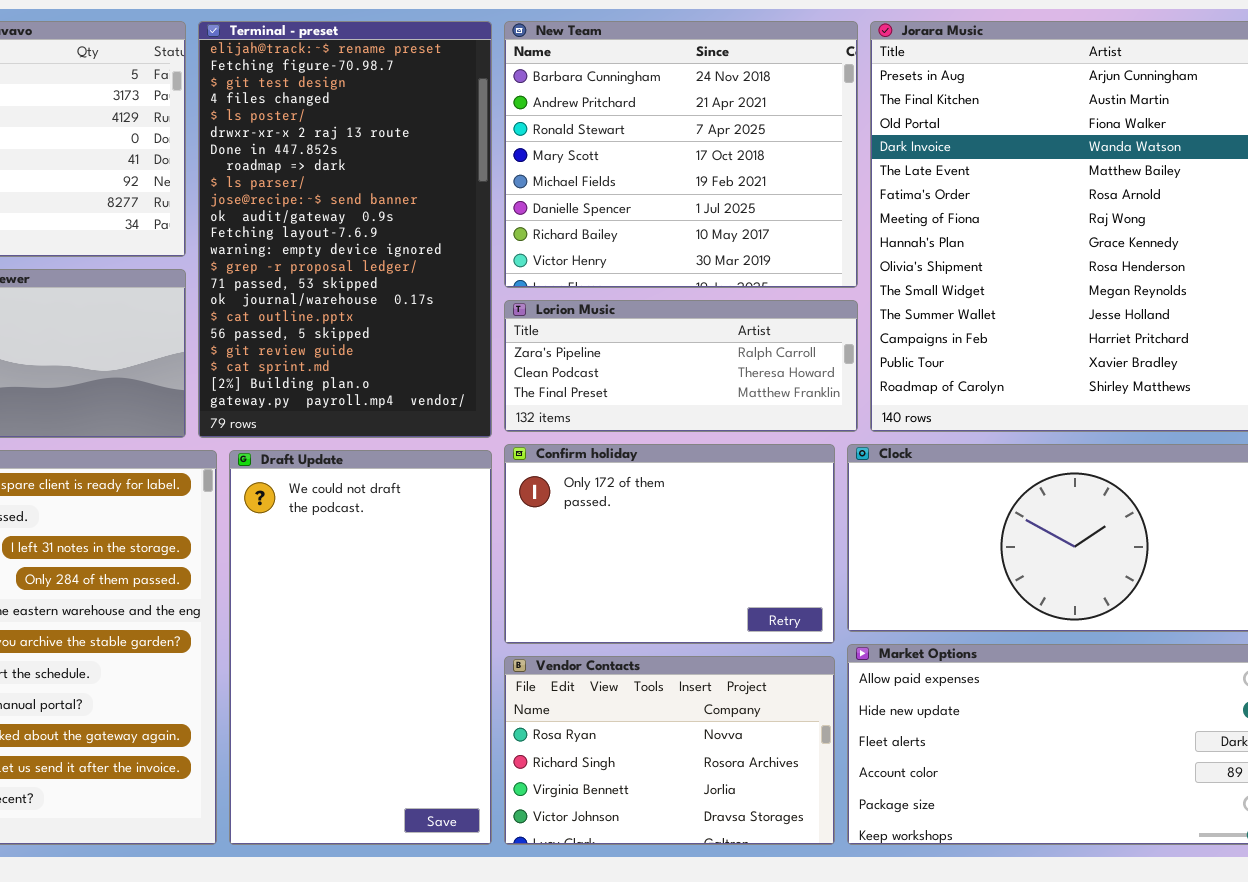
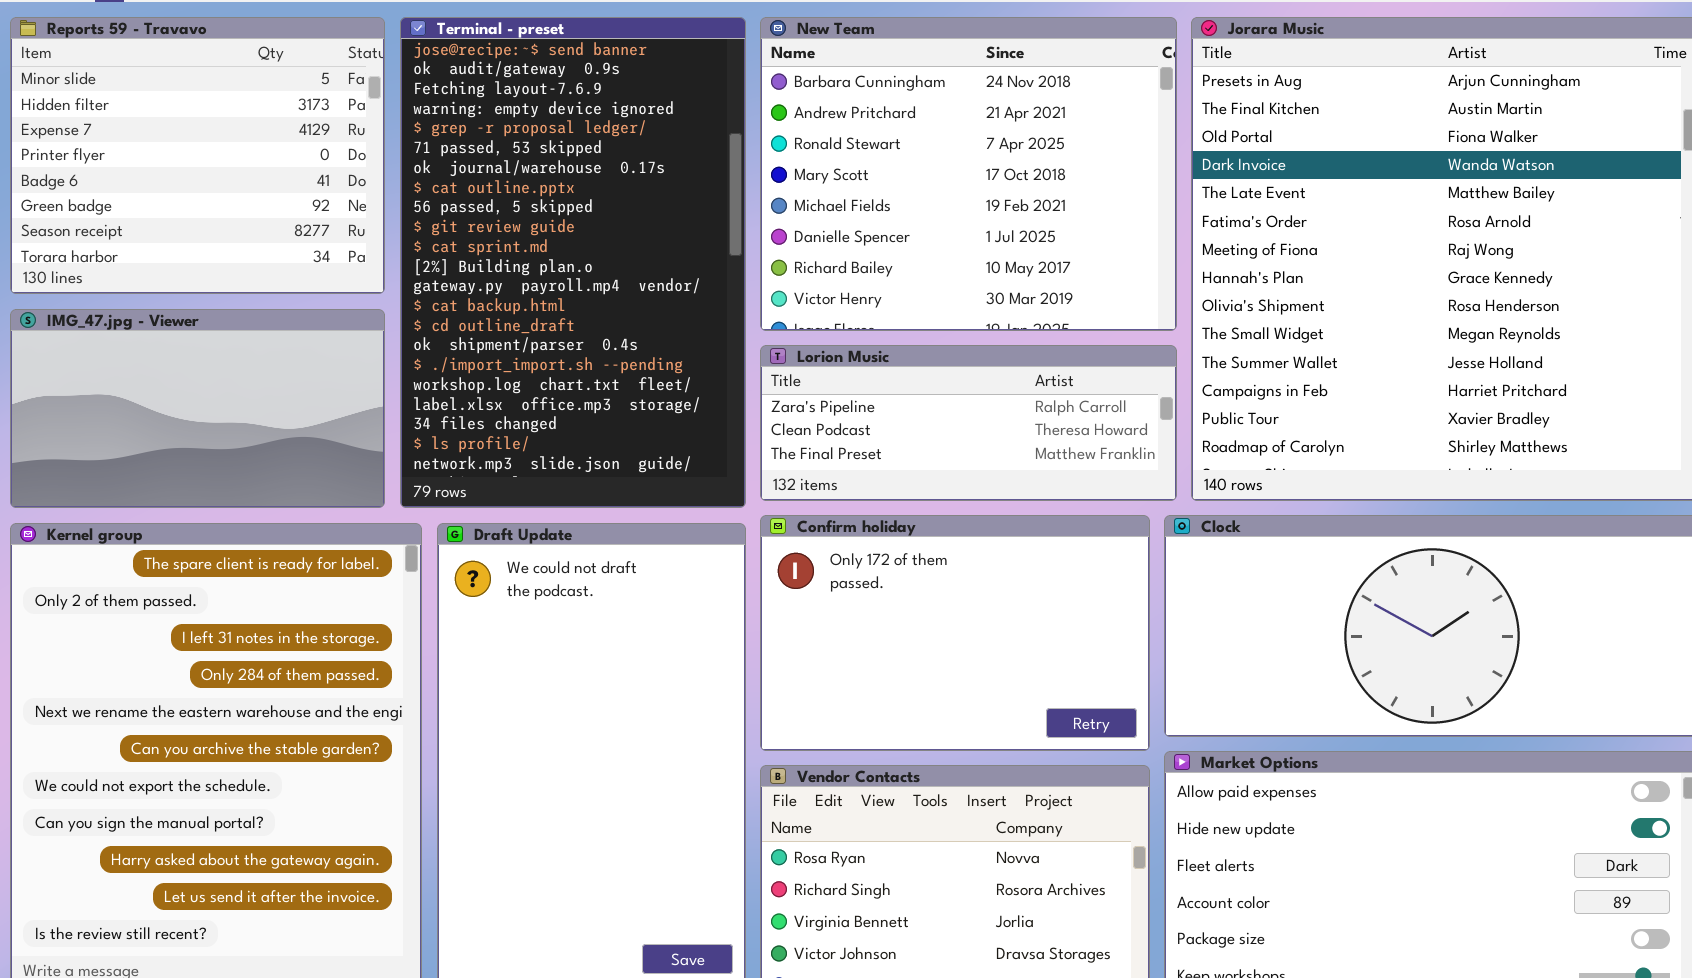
Terminal - preset: [198,21,492,438] -> [400,17,746,508], scrolled down 9 rows

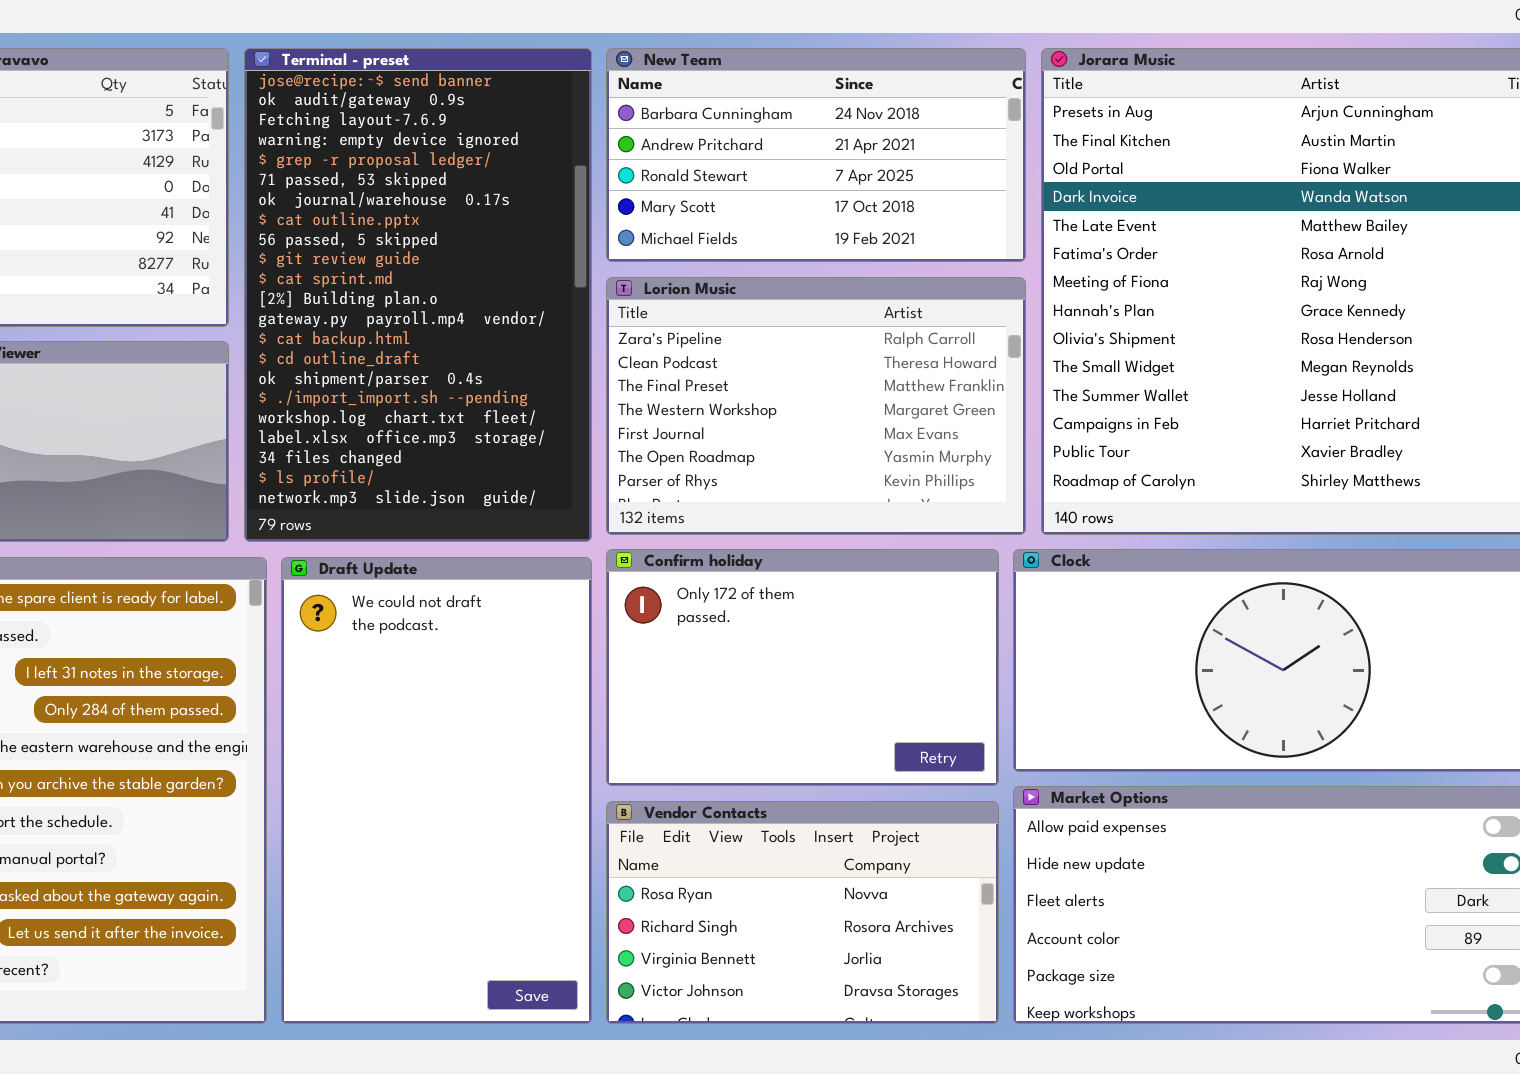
New Team: [760,17,1177,331] -> [606,48,1026,262], resized
Lorion Music: [760,345,1177,501] -> [606,277,1026,535], resized

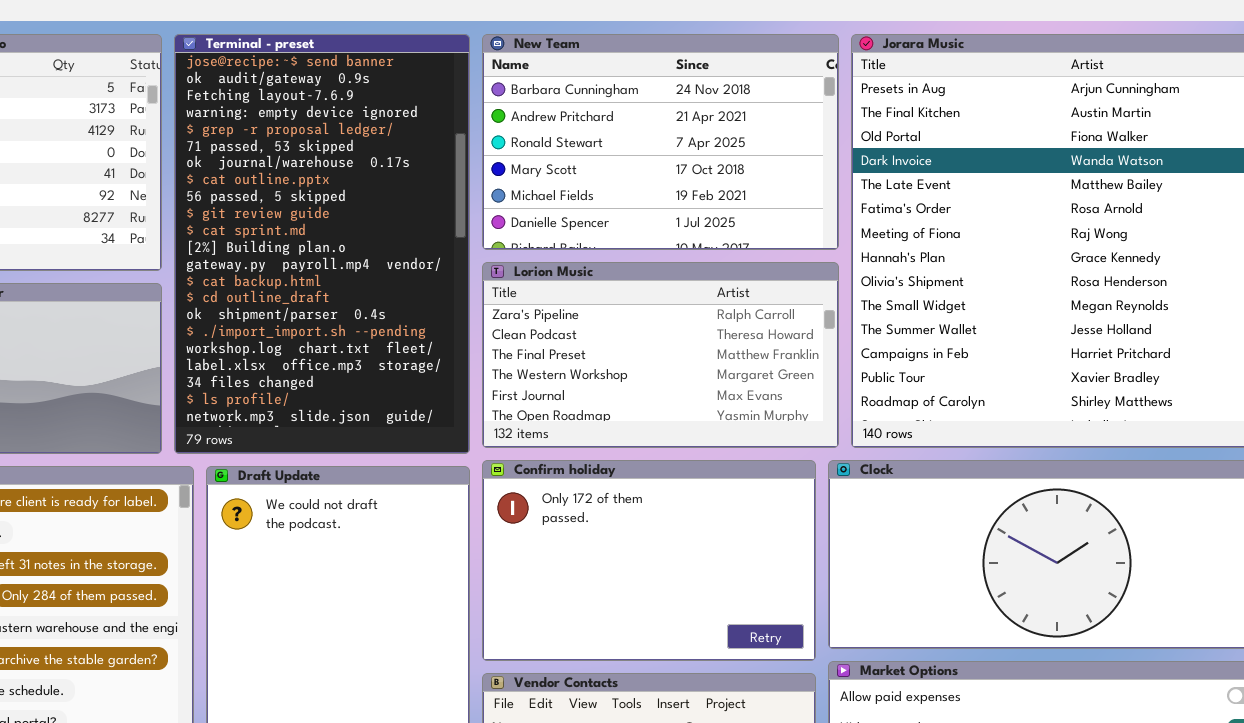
New Team: [606,48,1026,262] -> [482,34,839,250], resized
Lorion Music: [606,277,1026,535] -> [482,262,839,448], resized

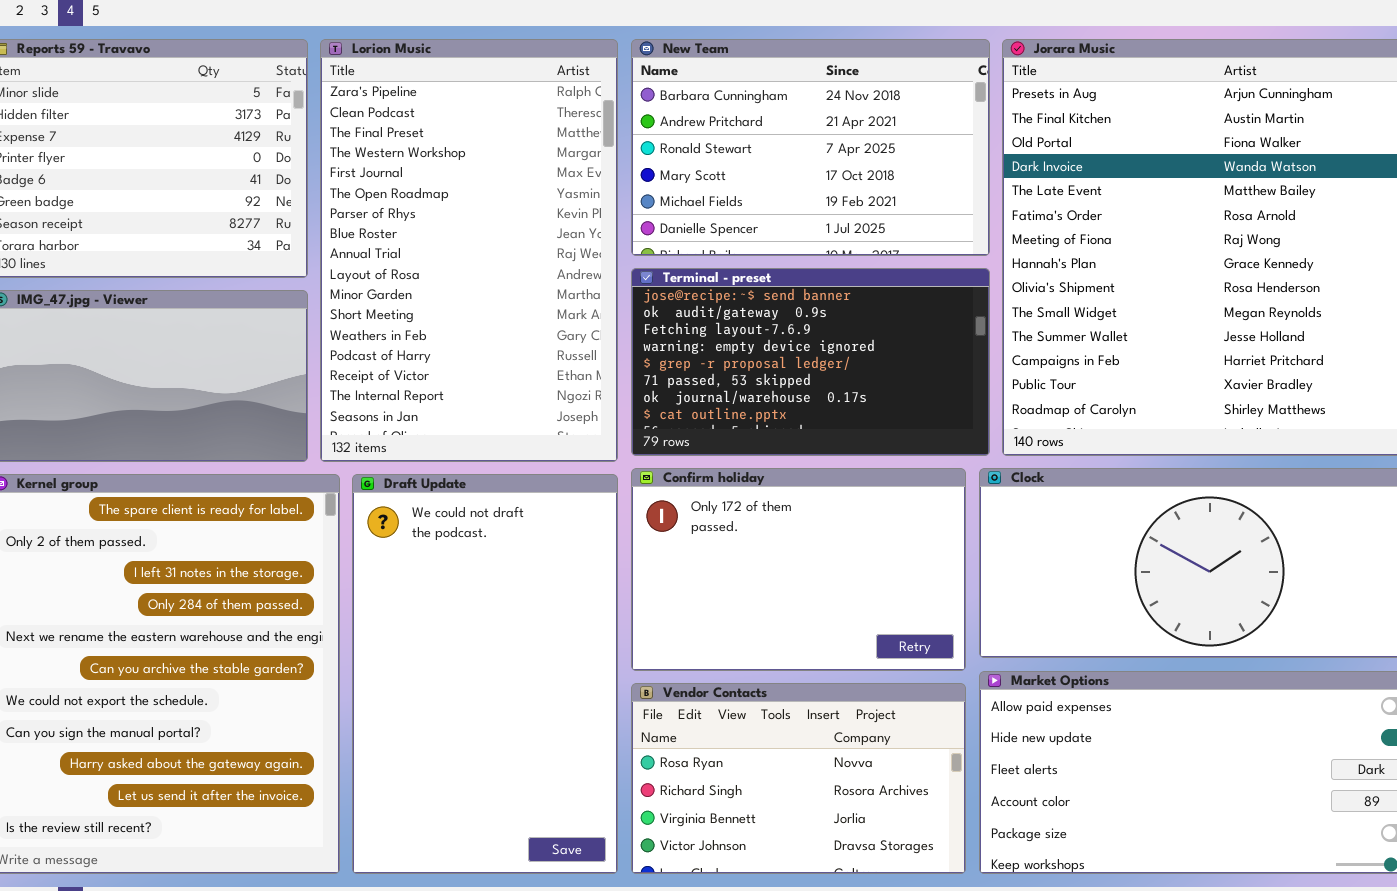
Terminal - preset: [174,34,470,454] -> [631,268,990,456], moved, resized
Lorion Music: [482,262,839,448] -> [320,39,618,462], moved, resized

